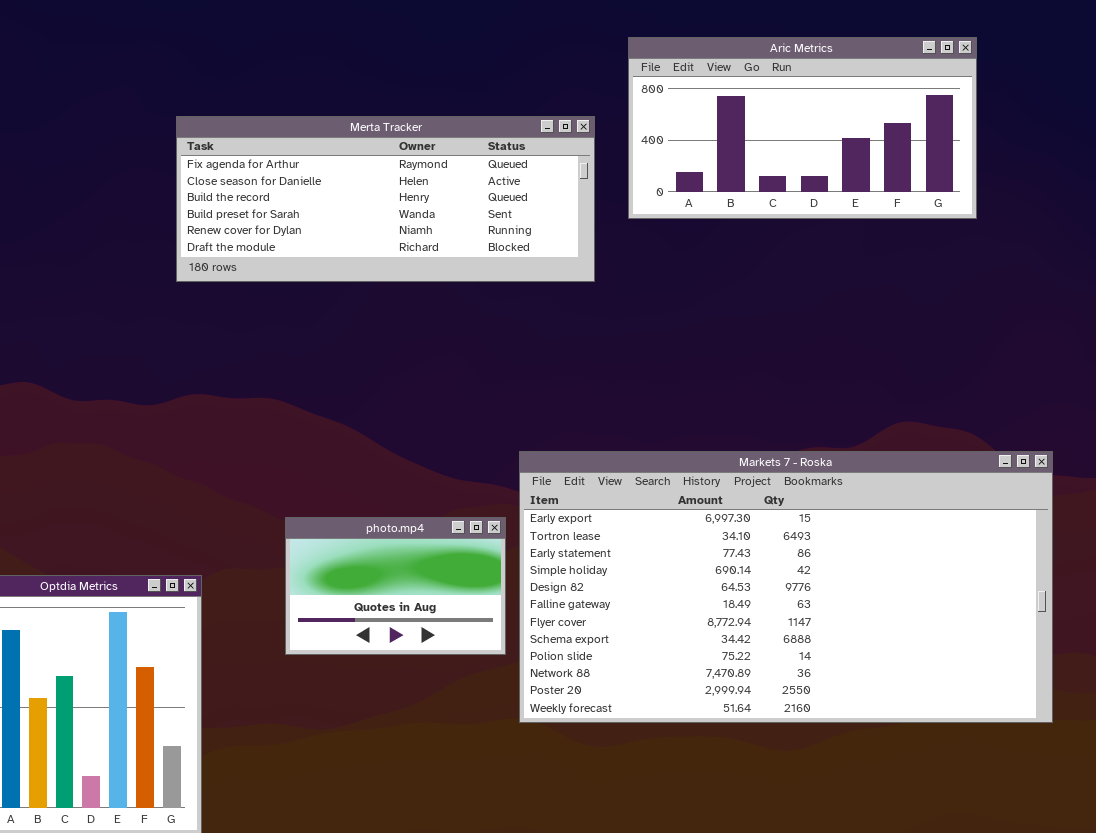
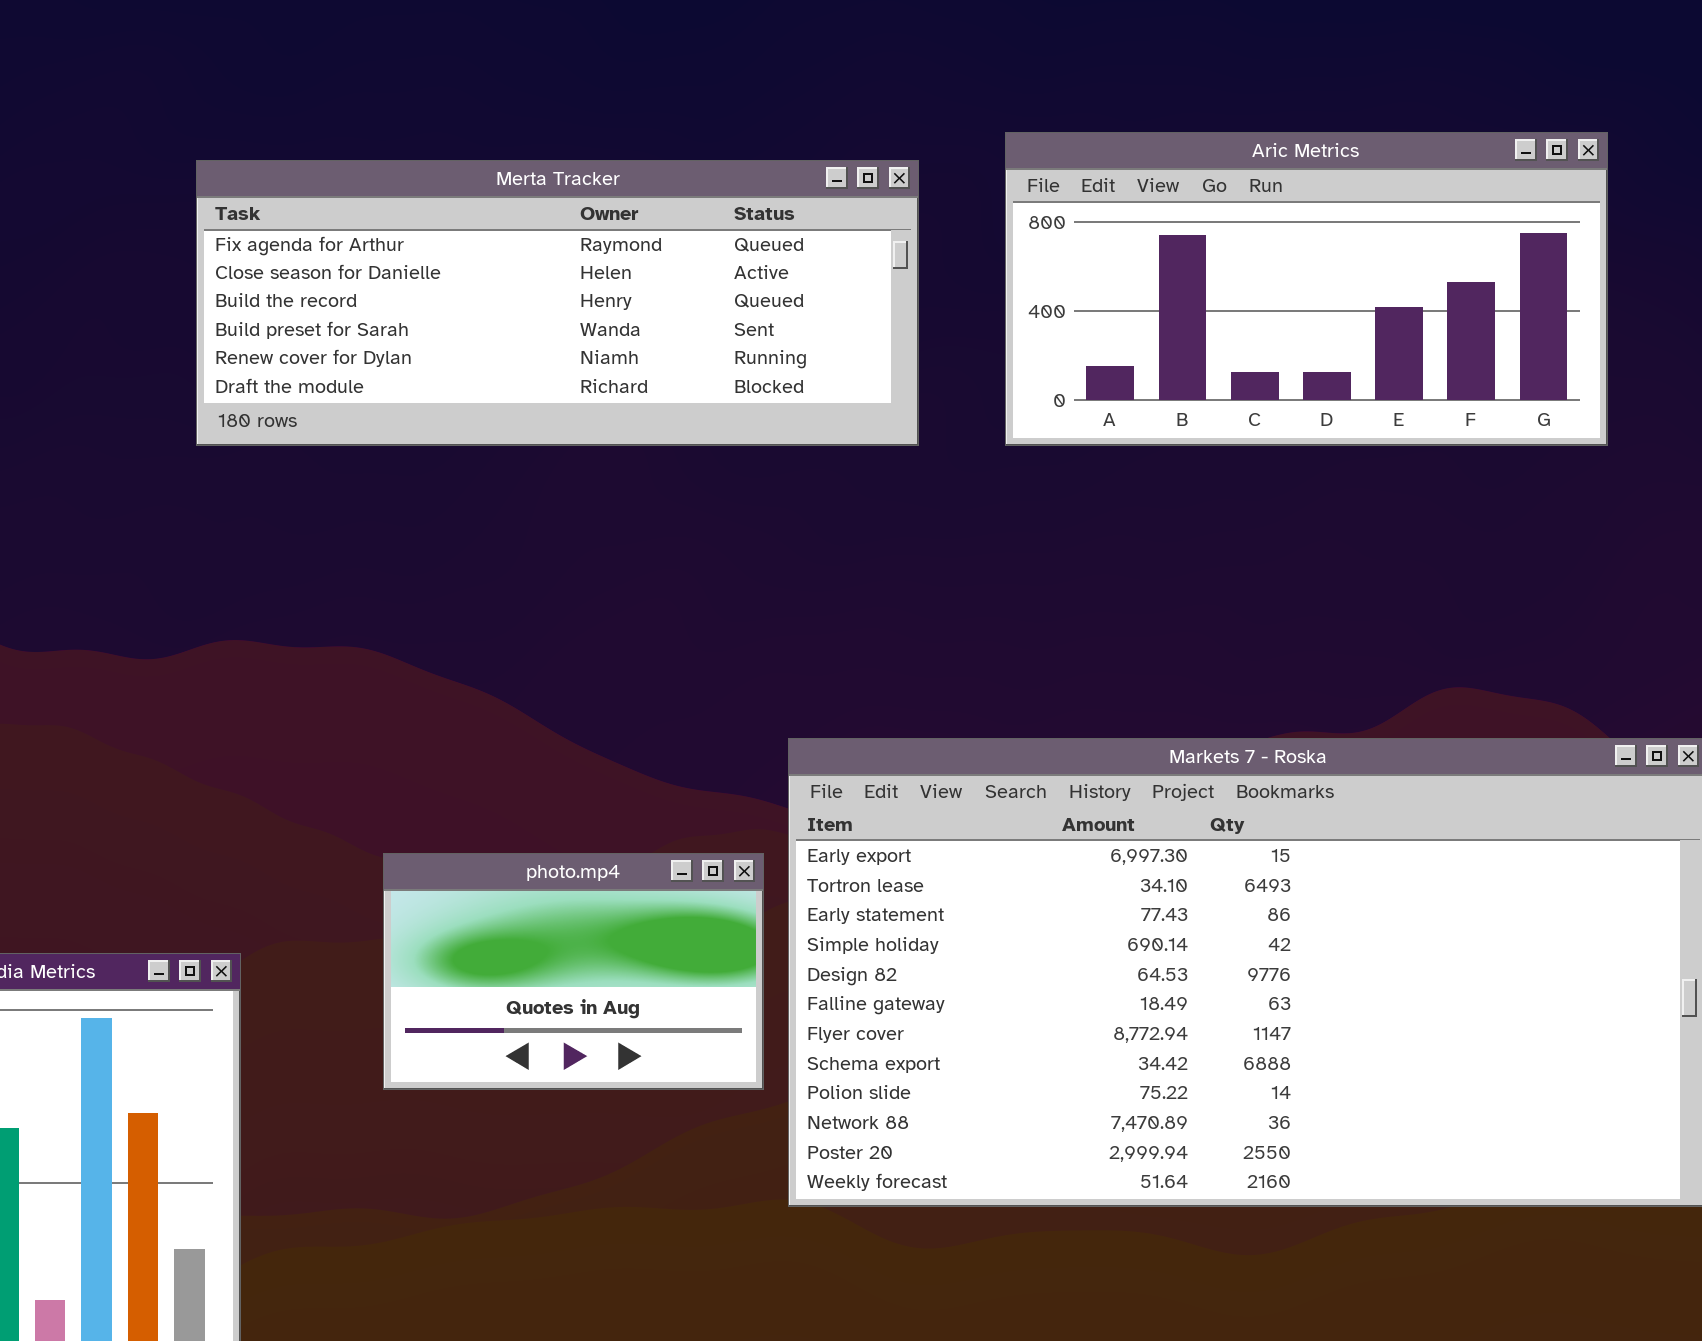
Aric Metrics: [628,37,977,219] -> [1005,132,1608,446], moved

